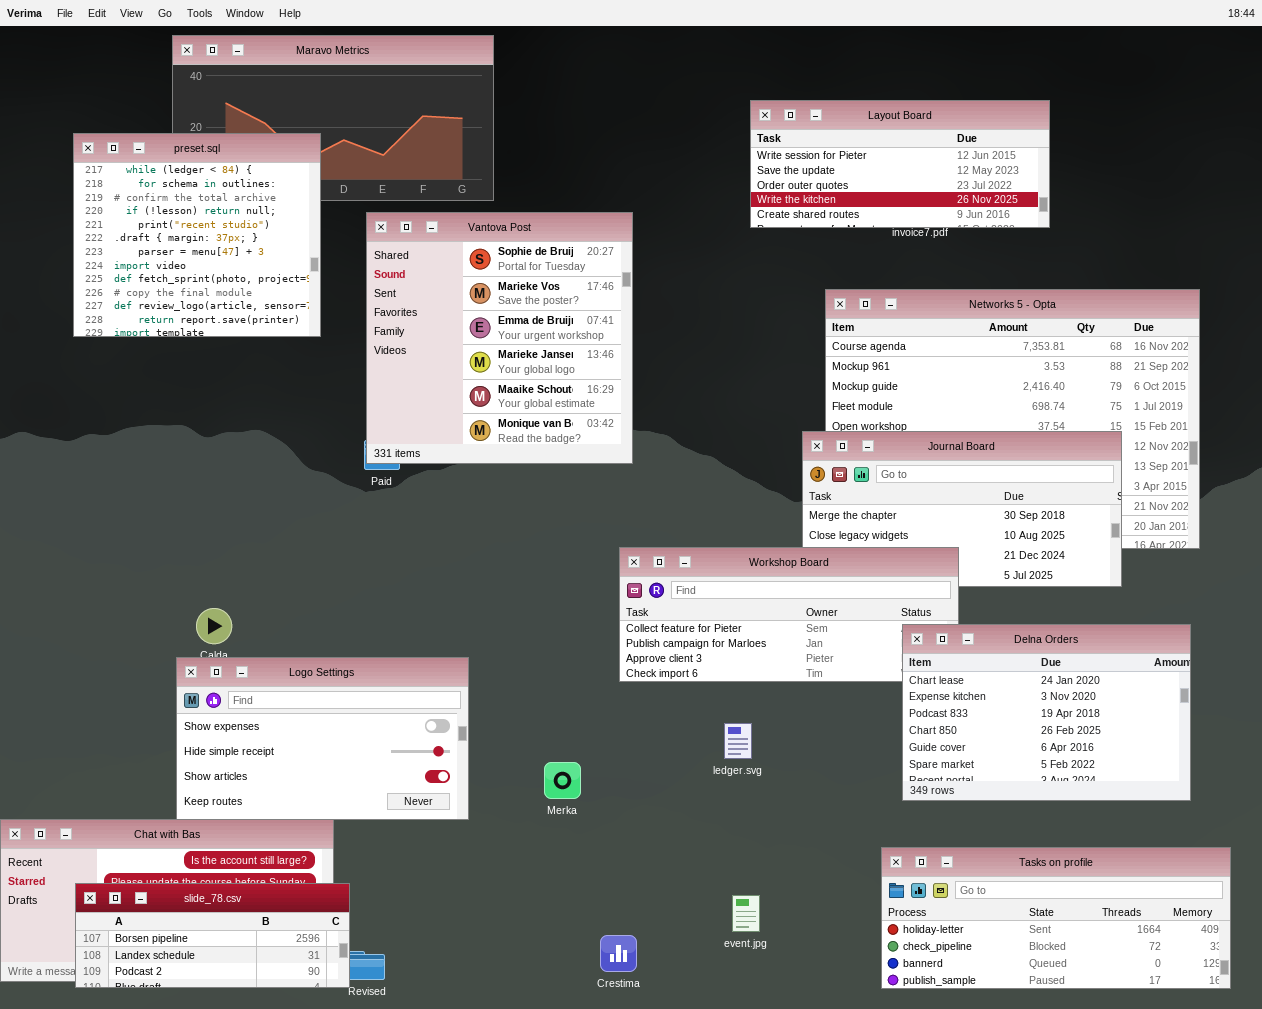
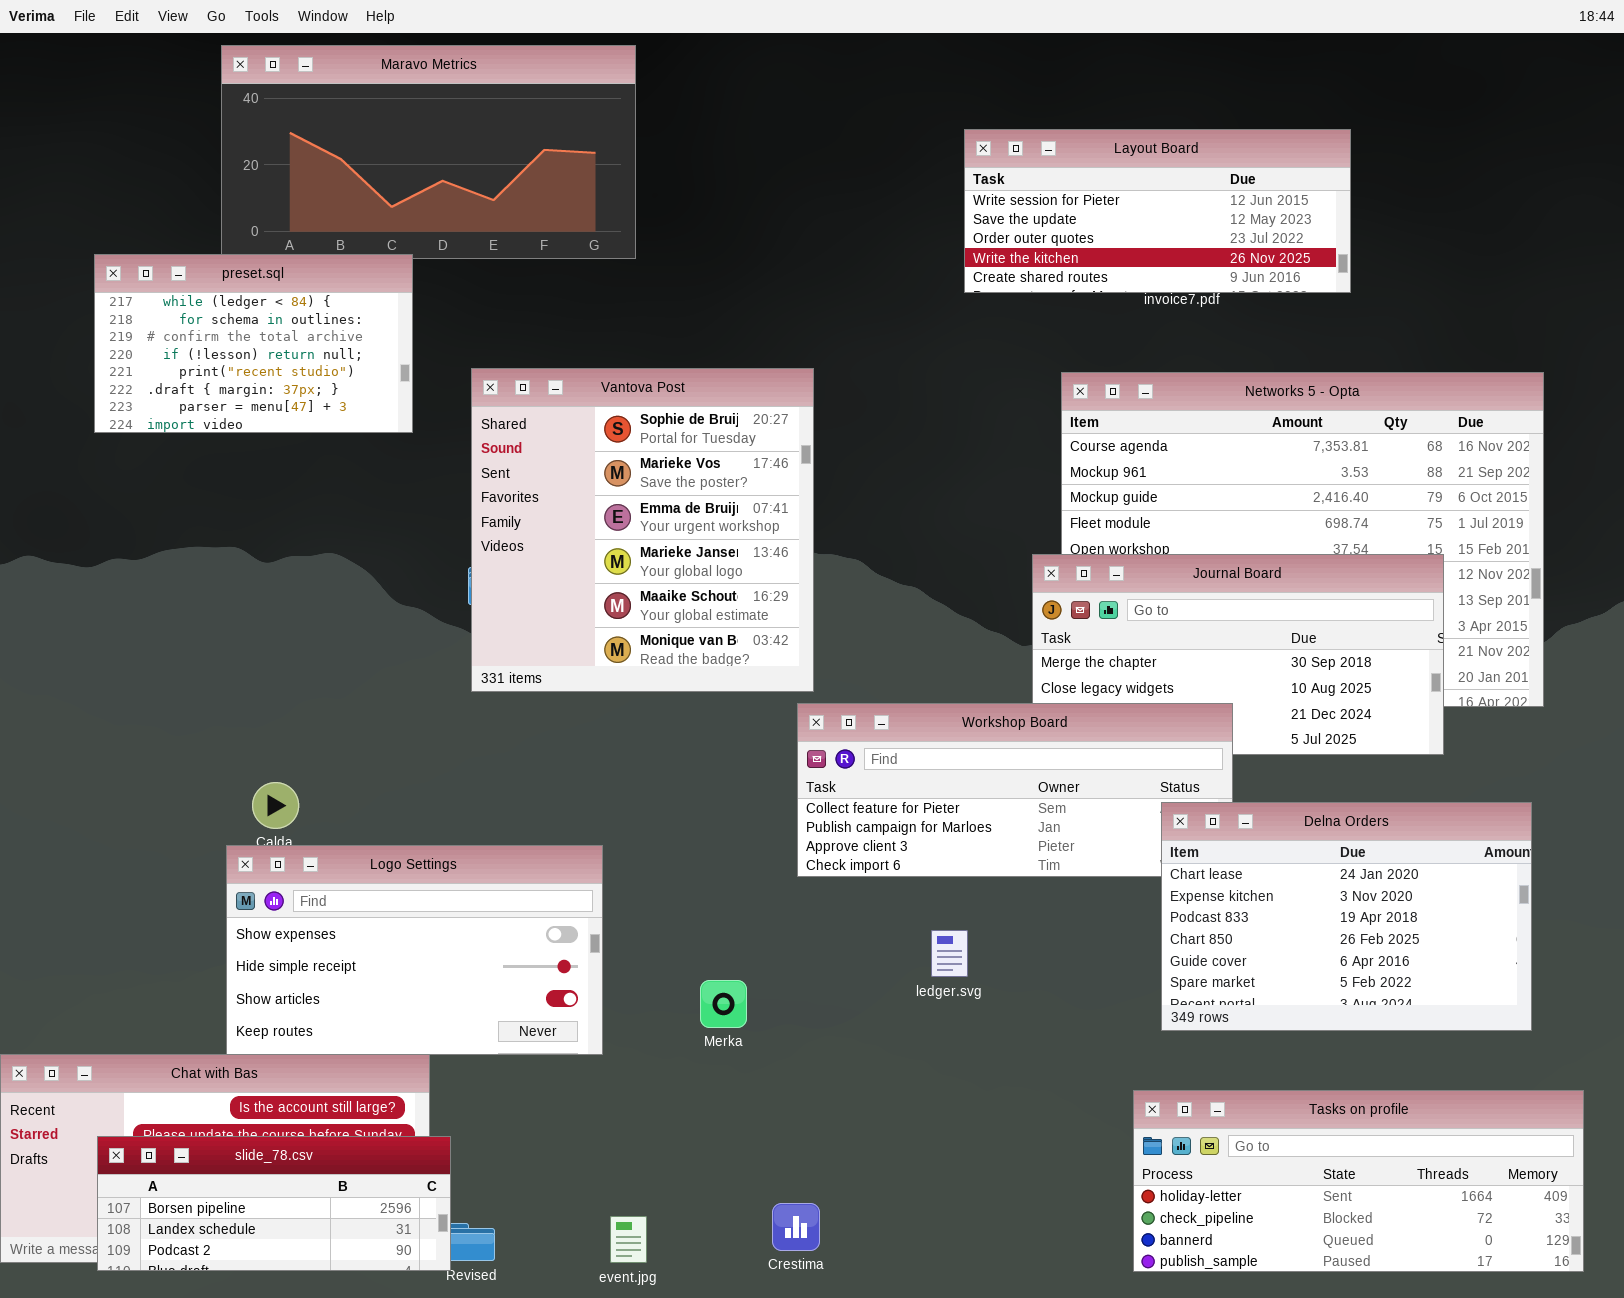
preset.sql: [73,133,321,337] -> [94,254,413,433], resized
Vantova Post: [366,212,633,464] -> [471,368,814,692], moved
event.jpg: [732,895,760,932] -> [610,1216,647,1263], moved

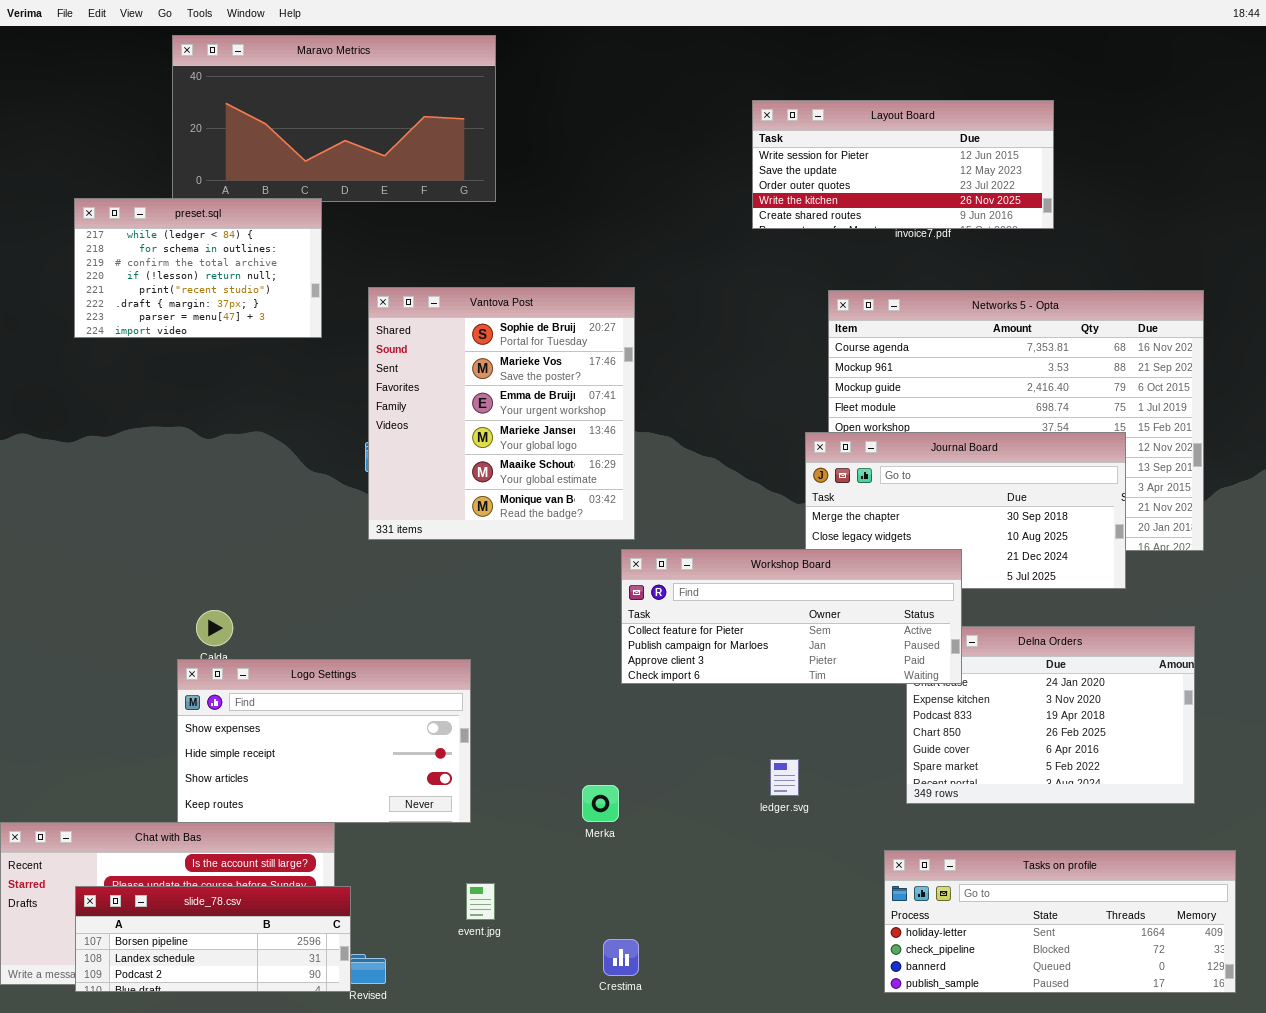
Workshop Board: [797,703,1233,877] -> [621,549,962,684], raised
ledger.svg: [931,930,968,977] -> [770,759,799,796], moved
Merka: [700,980,747,1028] -> [582,785,619,822], moved
event.jpg: [610,1216,647,1263] -> [466,883,495,920], moved

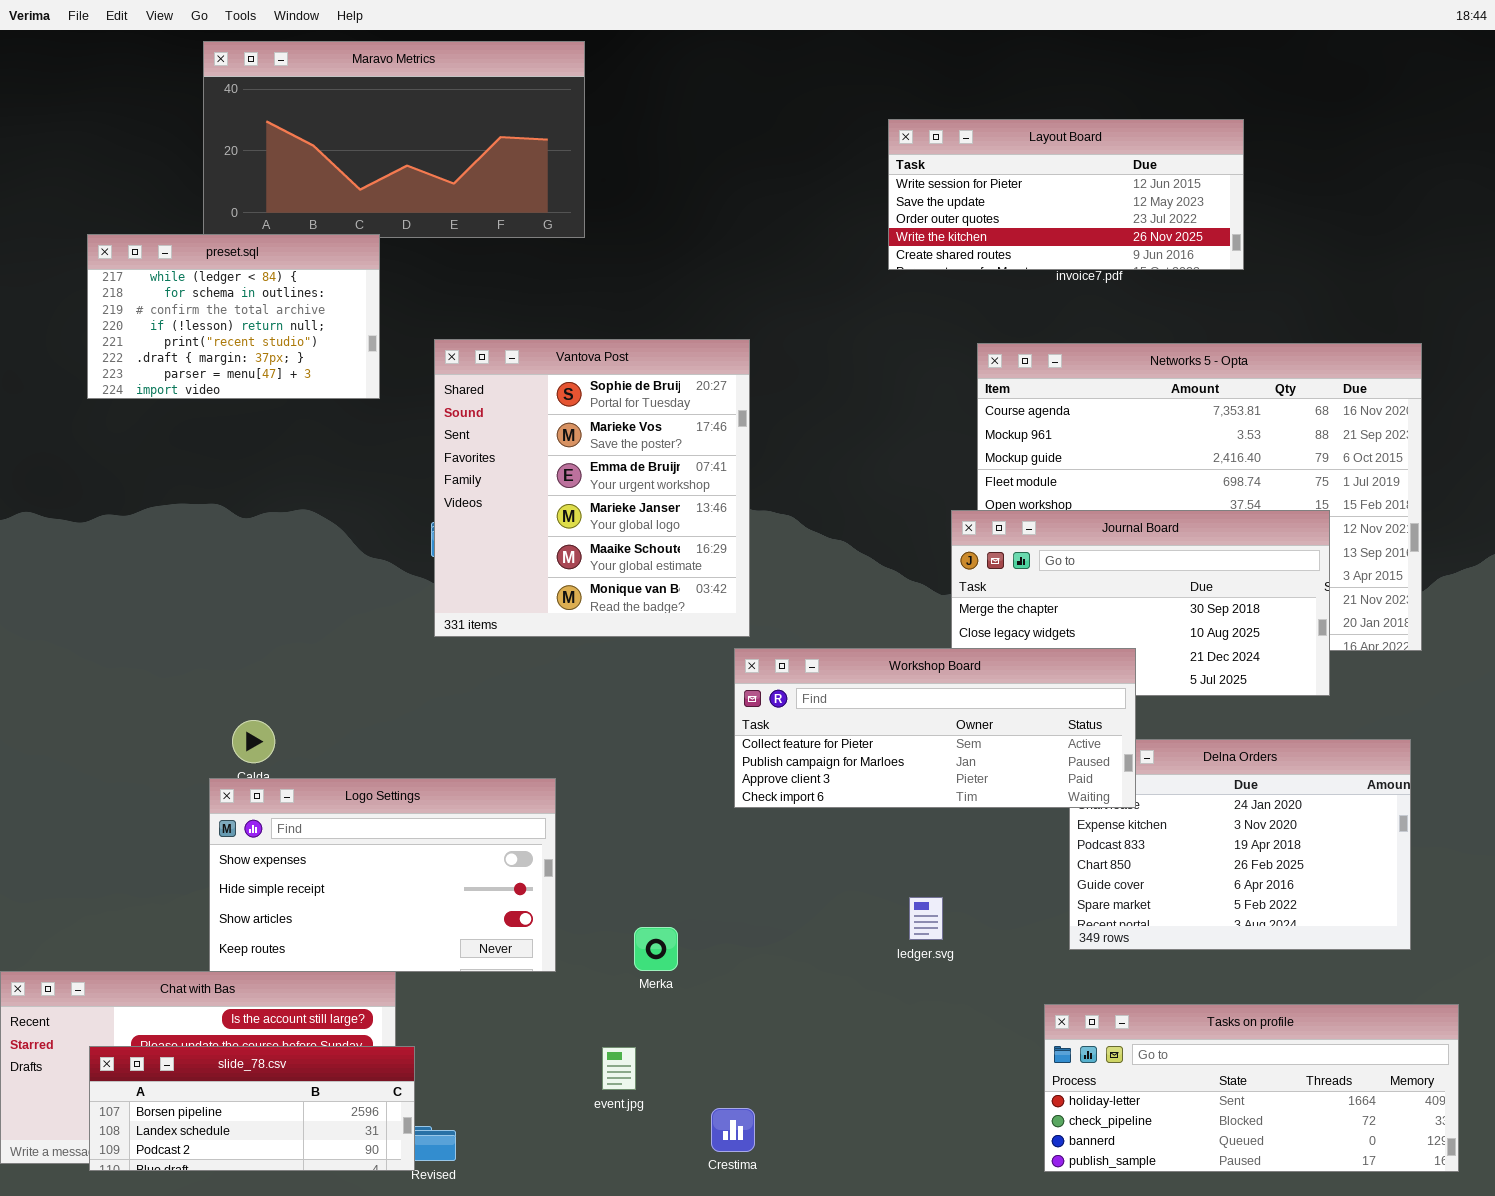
Merka: [582,785,619,822] -> [634,927,678,971], moved
event.jpg: [466,883,495,920] -> [602,1047,636,1090], moved

